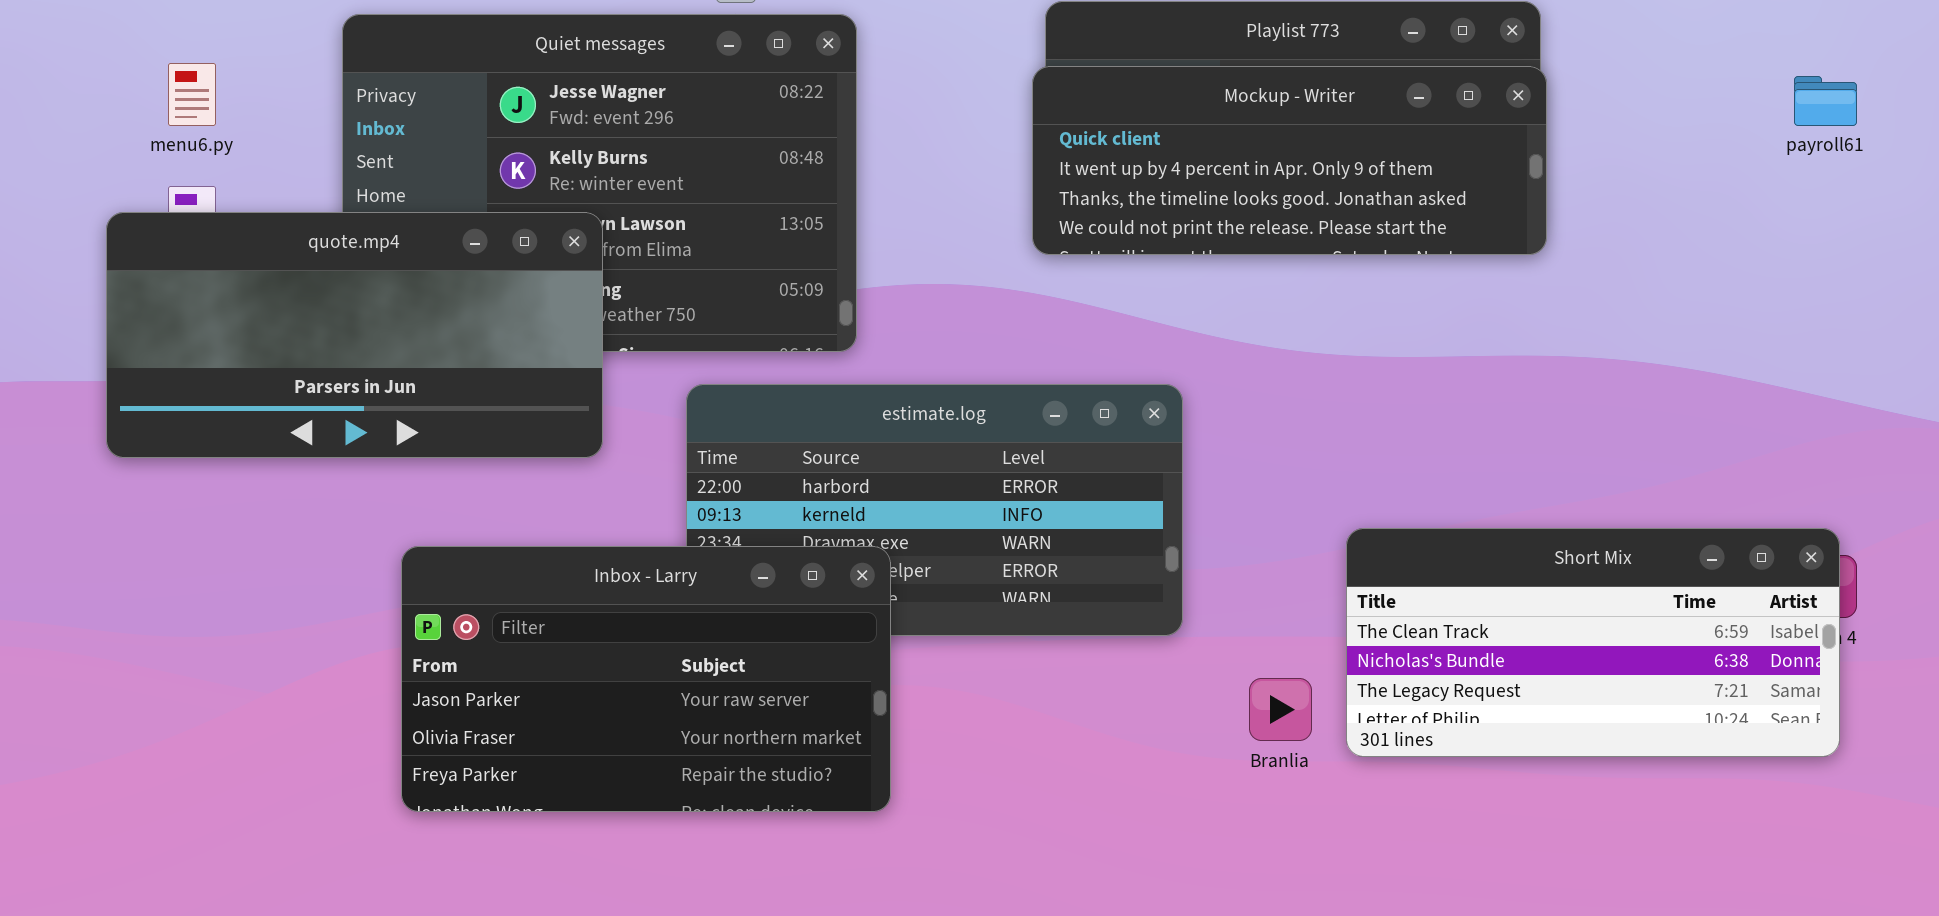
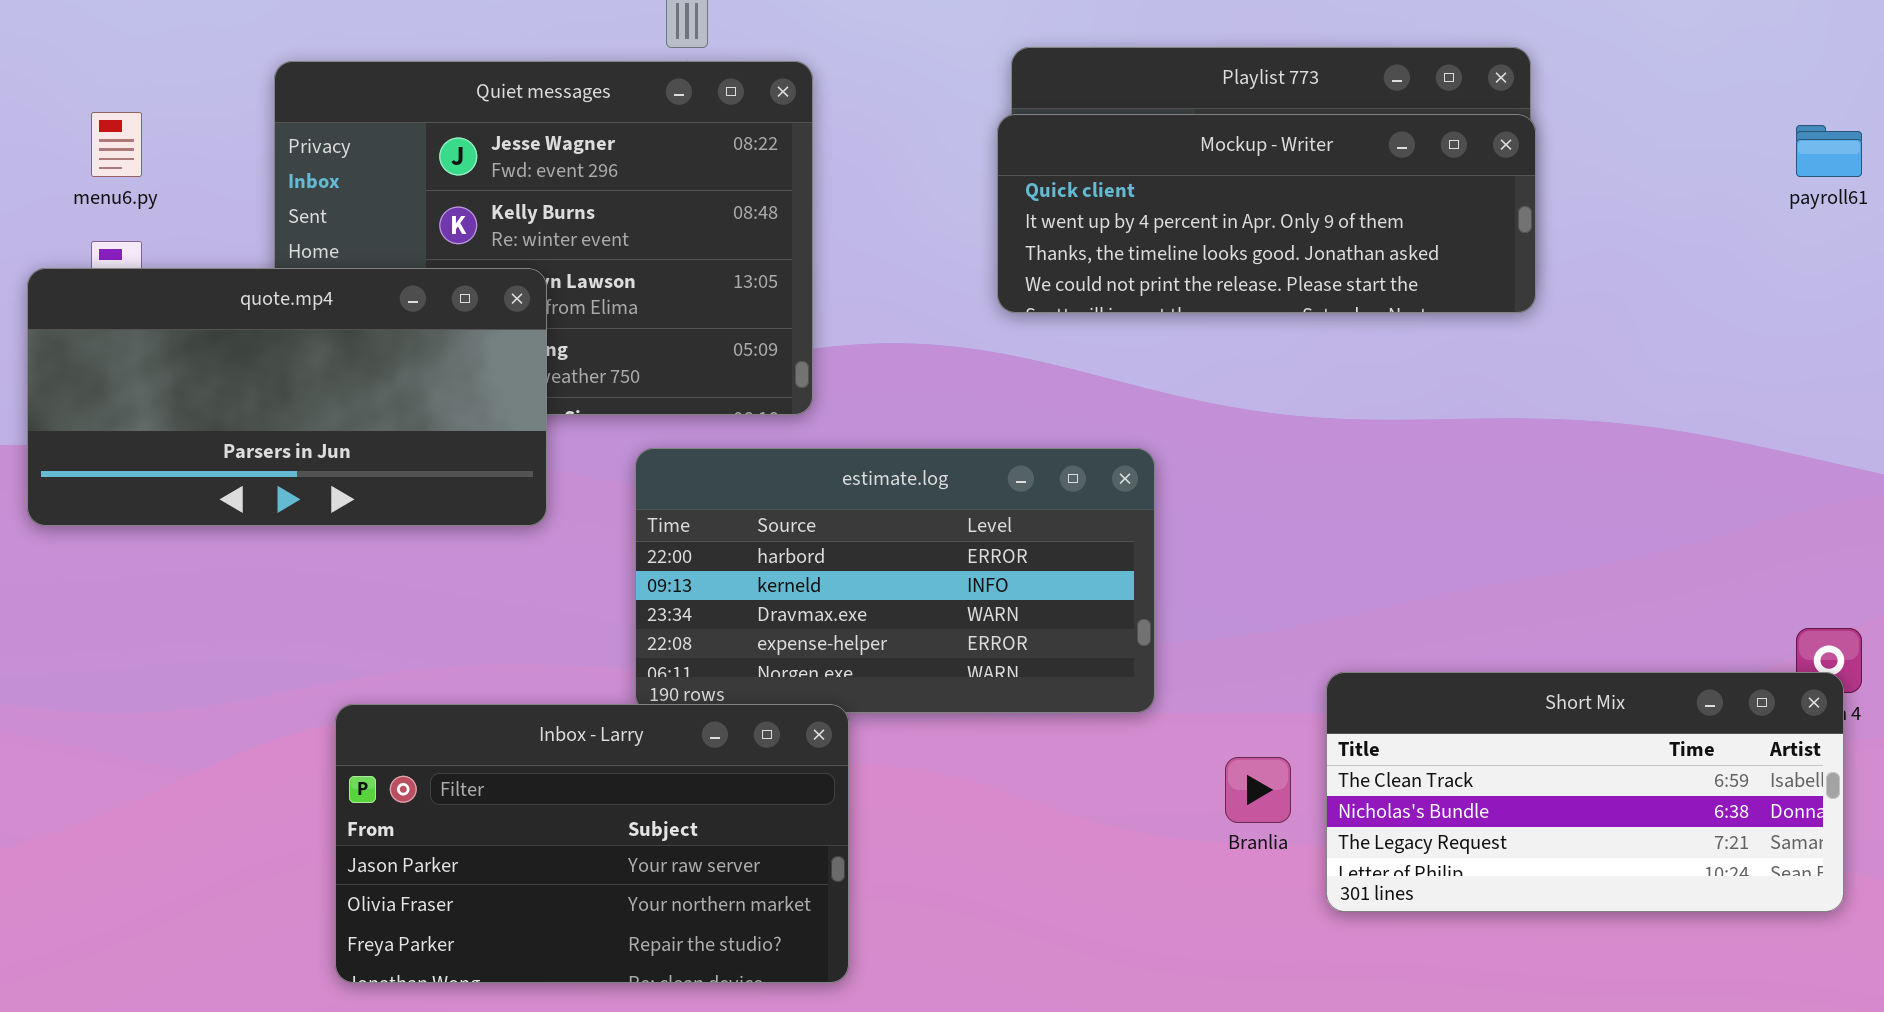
Short Mix: [1346,528,1840,757] -> [1326,672,1844,912], moved
Inbox - Larry: [401,546,891,812] -> [335,704,849,983], moved

